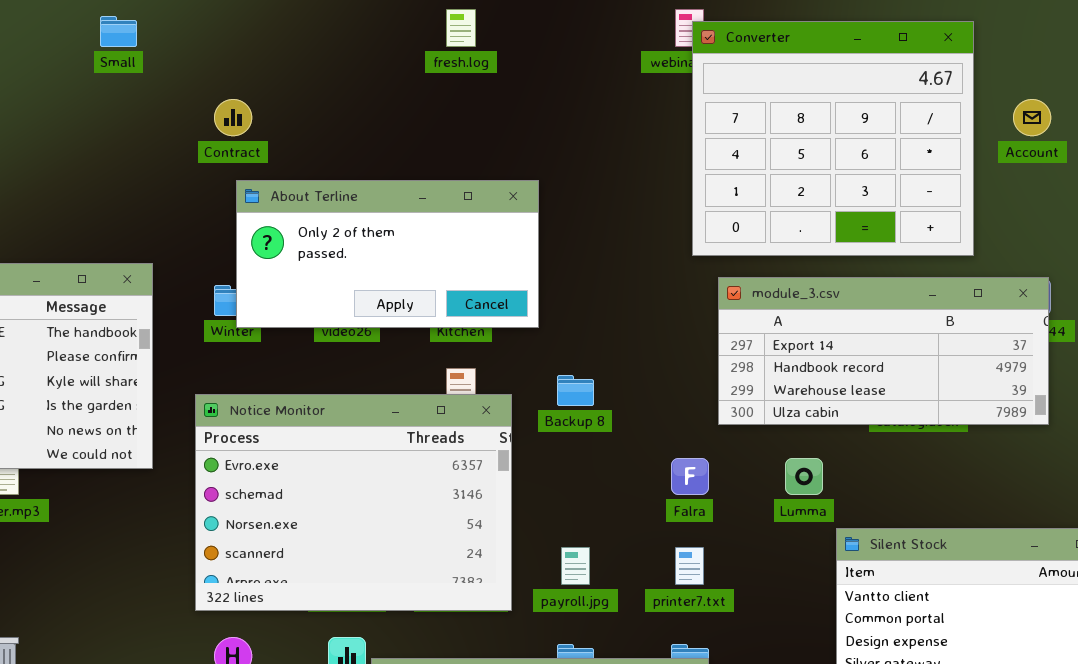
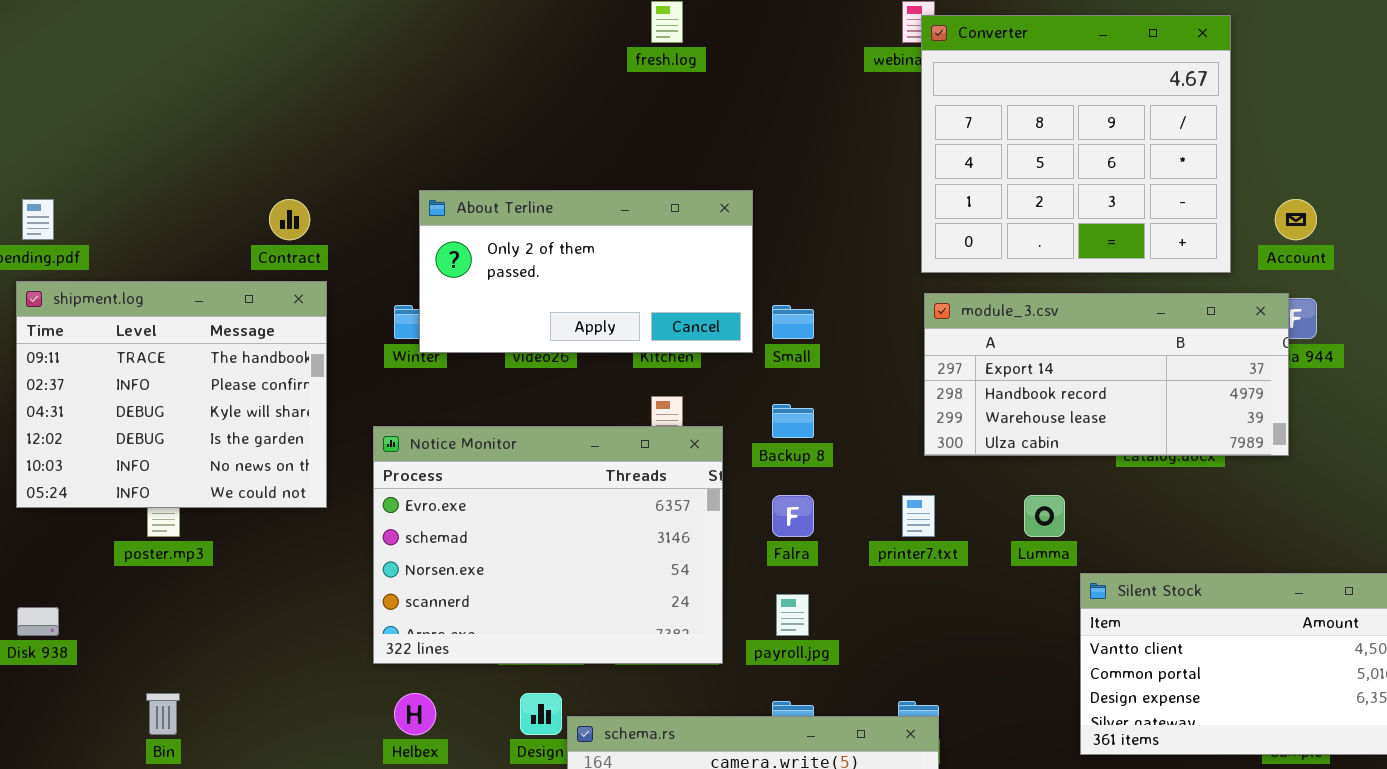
Small: [100,16,137,47] -> [772,305,814,339], moved
Contract: [214,99,252,136] -> [269,199,310,240], moved
Account: [1013,99,1051,136] -> [1275,199,1317,240], moved
module_3.csv: [718,277,1049,425] -> [924,293,1289,456], moved
Falra: [671,458,709,495] -> [772,495,814,537], moved
printer7.txt: [675,547,704,585] -> [902,495,935,537], moved

